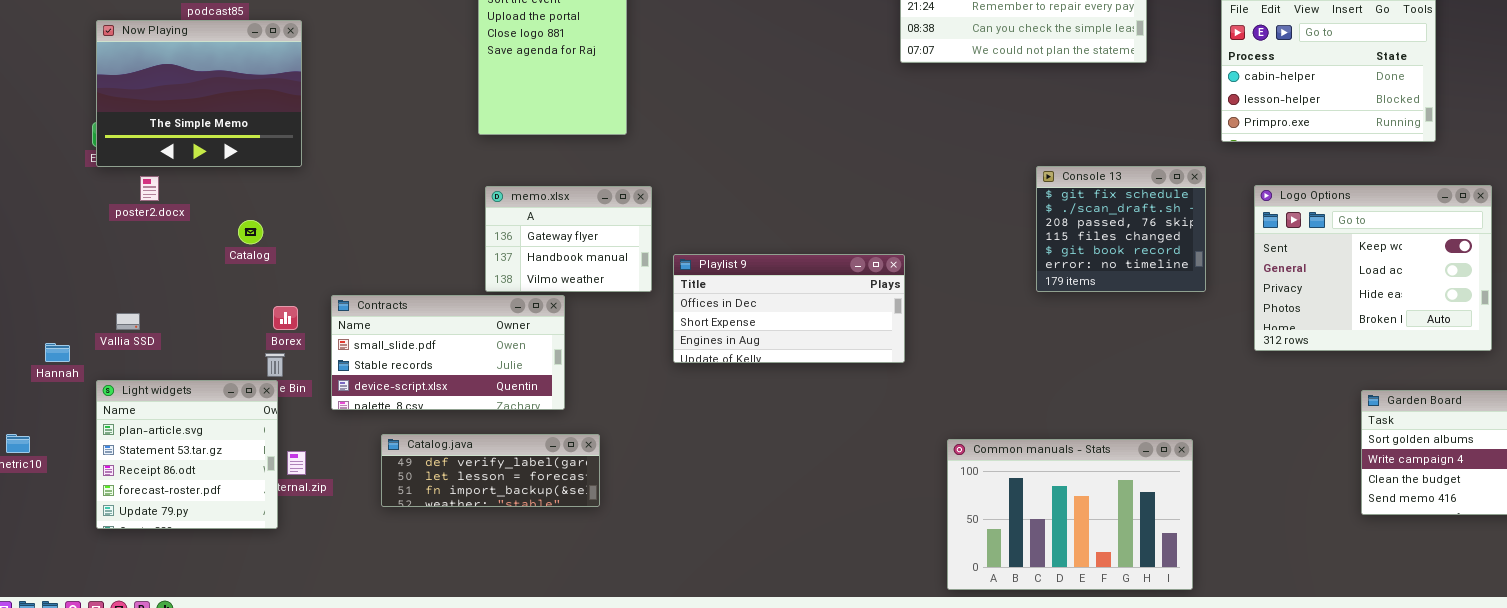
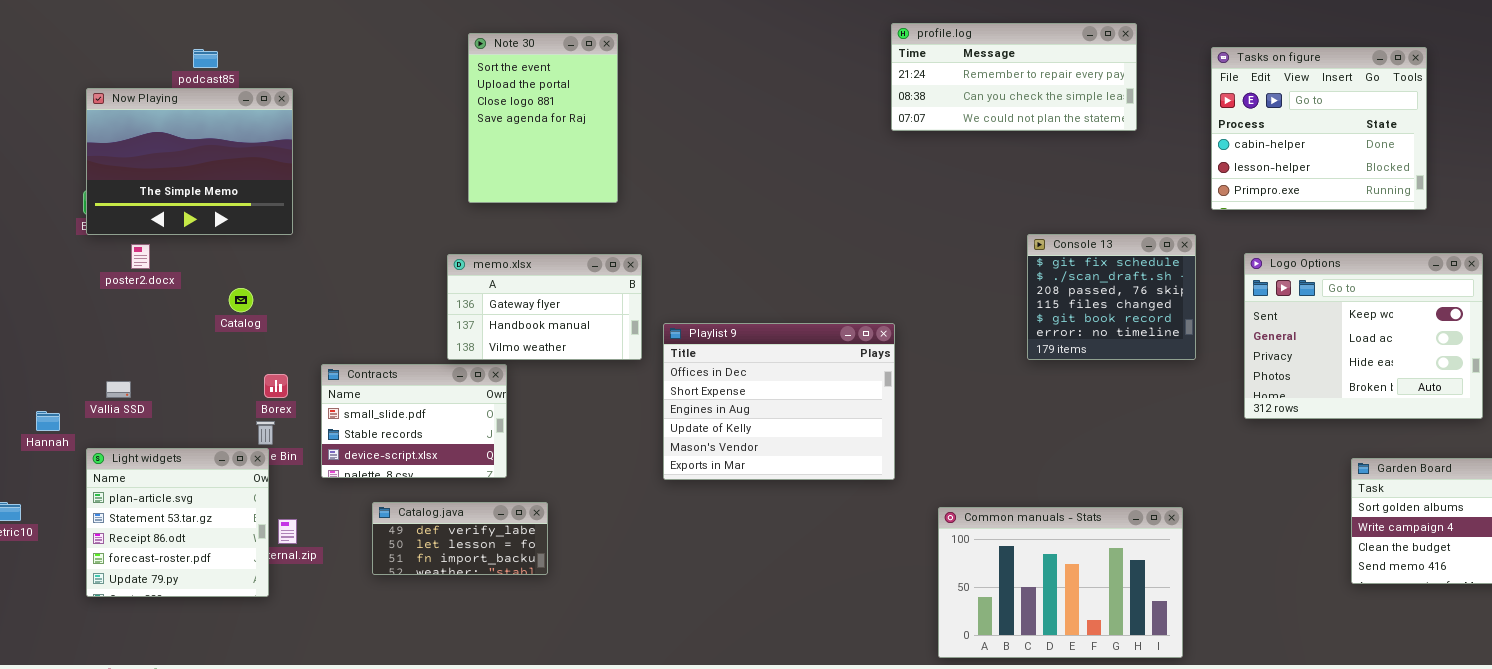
memo.xlsx: [485,186,652,292] -> [447,254,642,360], resized
Playlist 9: [673,254,905,363] -> [663,323,895,480], resized
Contracts: [331,295,565,410] -> [321,364,507,478], resized
Catalog.java: [381,434,600,507] -> [372,502,548,575], resized

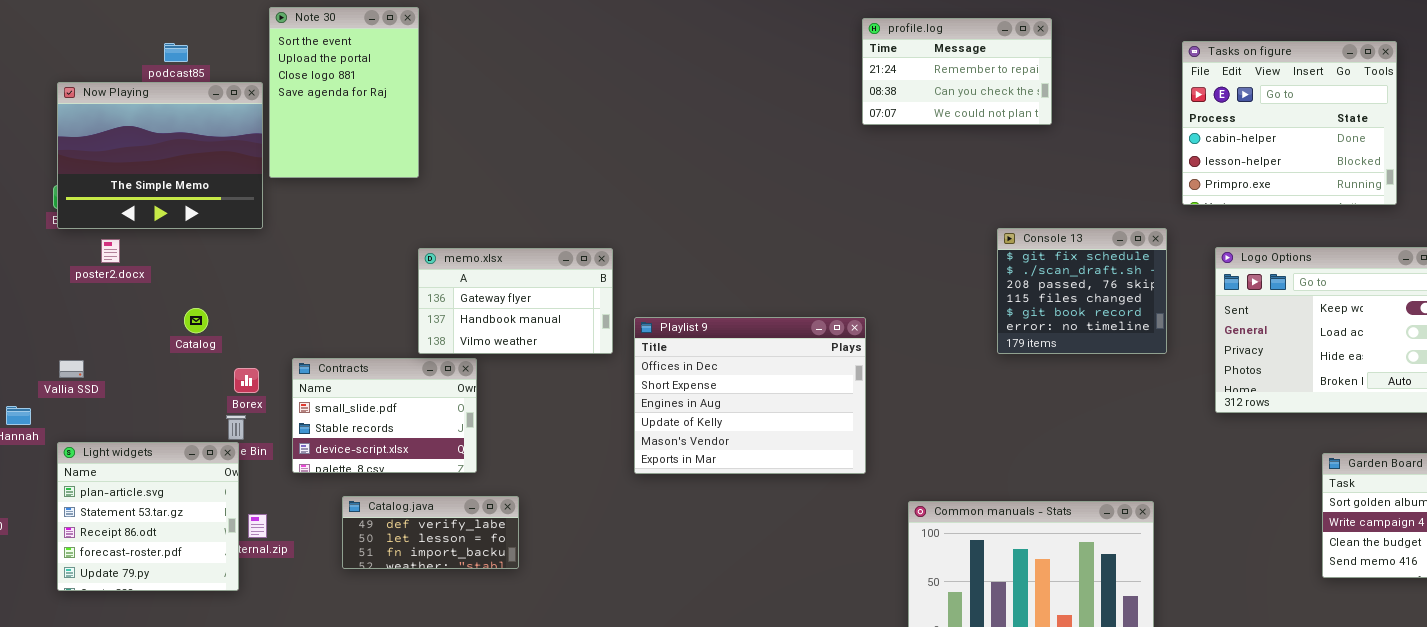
profile.log: [891,23,1137,131] -> [862,18,1052,125], resized
Note 30: [468,33,618,203] -> [269,7,419,178], moved
Catalog: [229,288,253,312] -> [184,308,208,333], moved
Vallia SSD: [106,381,131,398] -> [59,360,84,378], moved

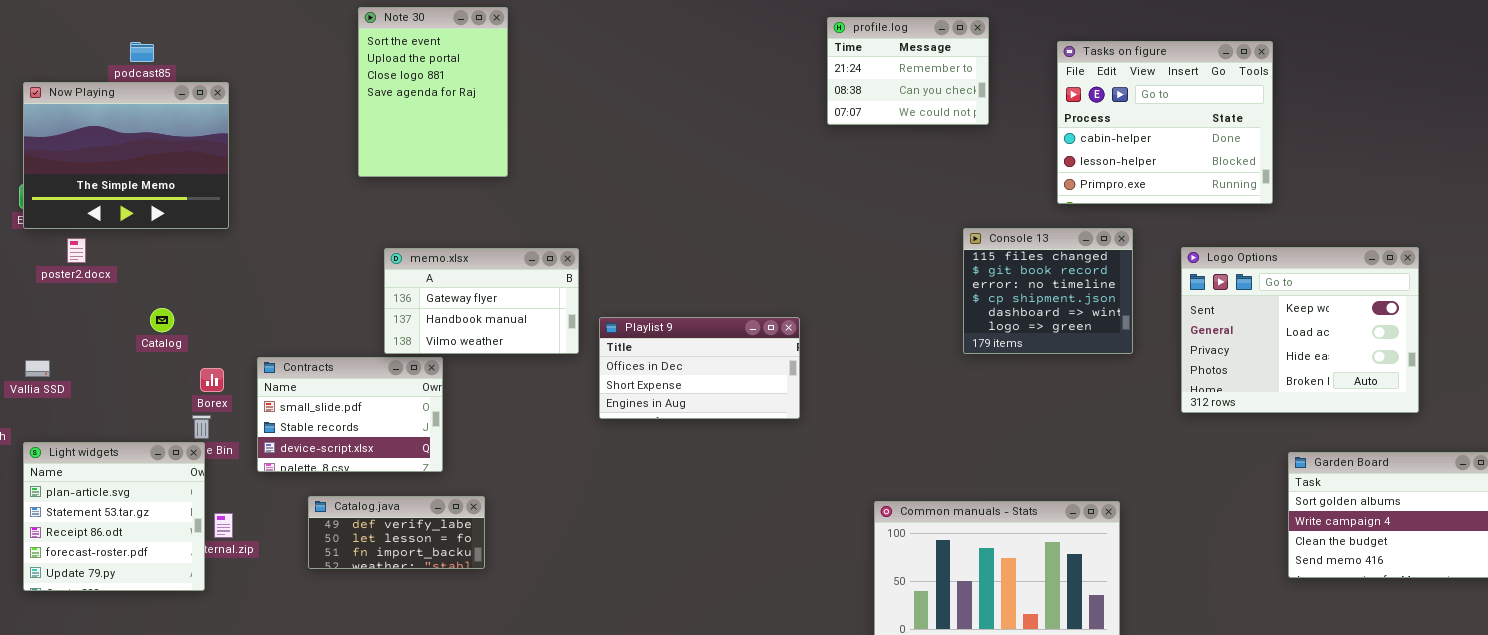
Note 30: [269,7,419,178] -> [358,7,508,177], moved
profile.log: [862,18,1052,125] -> [827,17,989,125], resized
Tasks on figure: [1182,41,1397,205] -> [1057,41,1273,204], moved
Console 13: [997,228,1167,354] -> [963,228,1133,354], scrolled down 3 rows
Playlist 9: [634,317,866,474] -> [599,317,800,419], resized

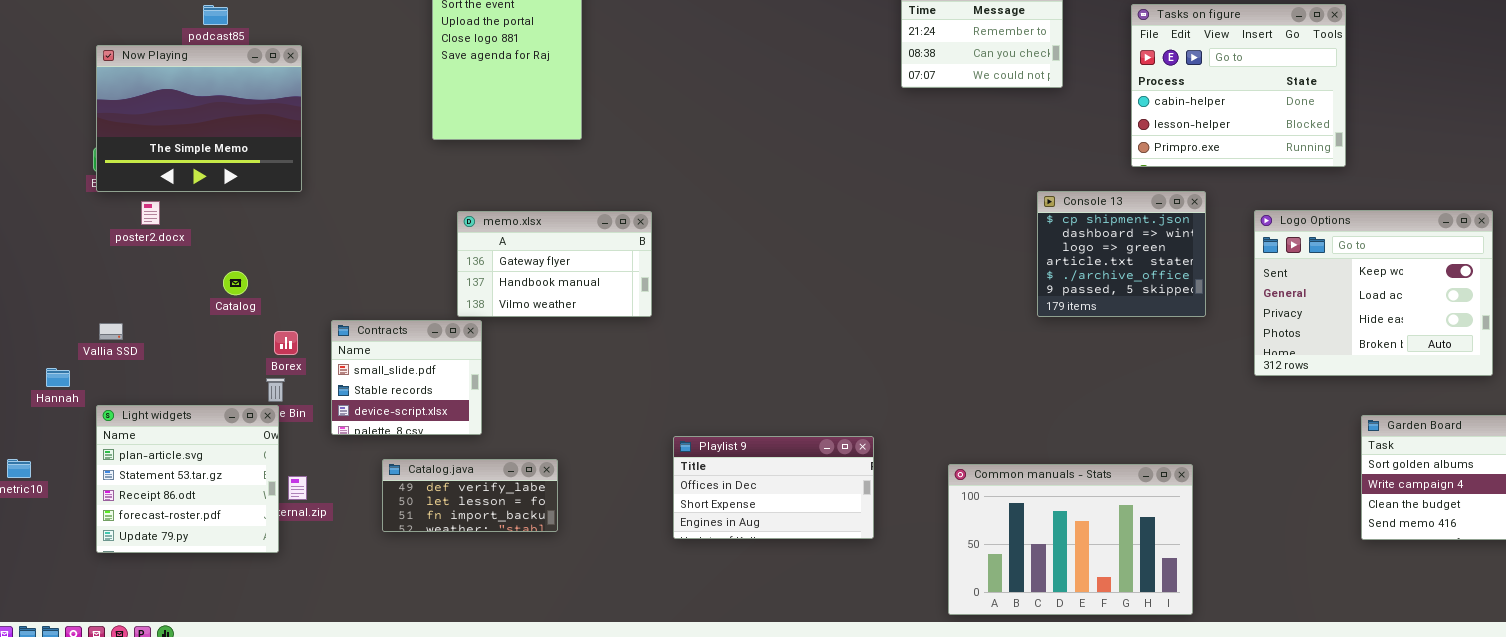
Console 13: [963,228,1133,354] -> [1037,191,1206,317], scrolled down 3 rows
Playlist 9: [599,317,800,419] -> [673,436,874,539], moved
Contracts: [257,357,443,472] -> [331,320,482,435], resized

